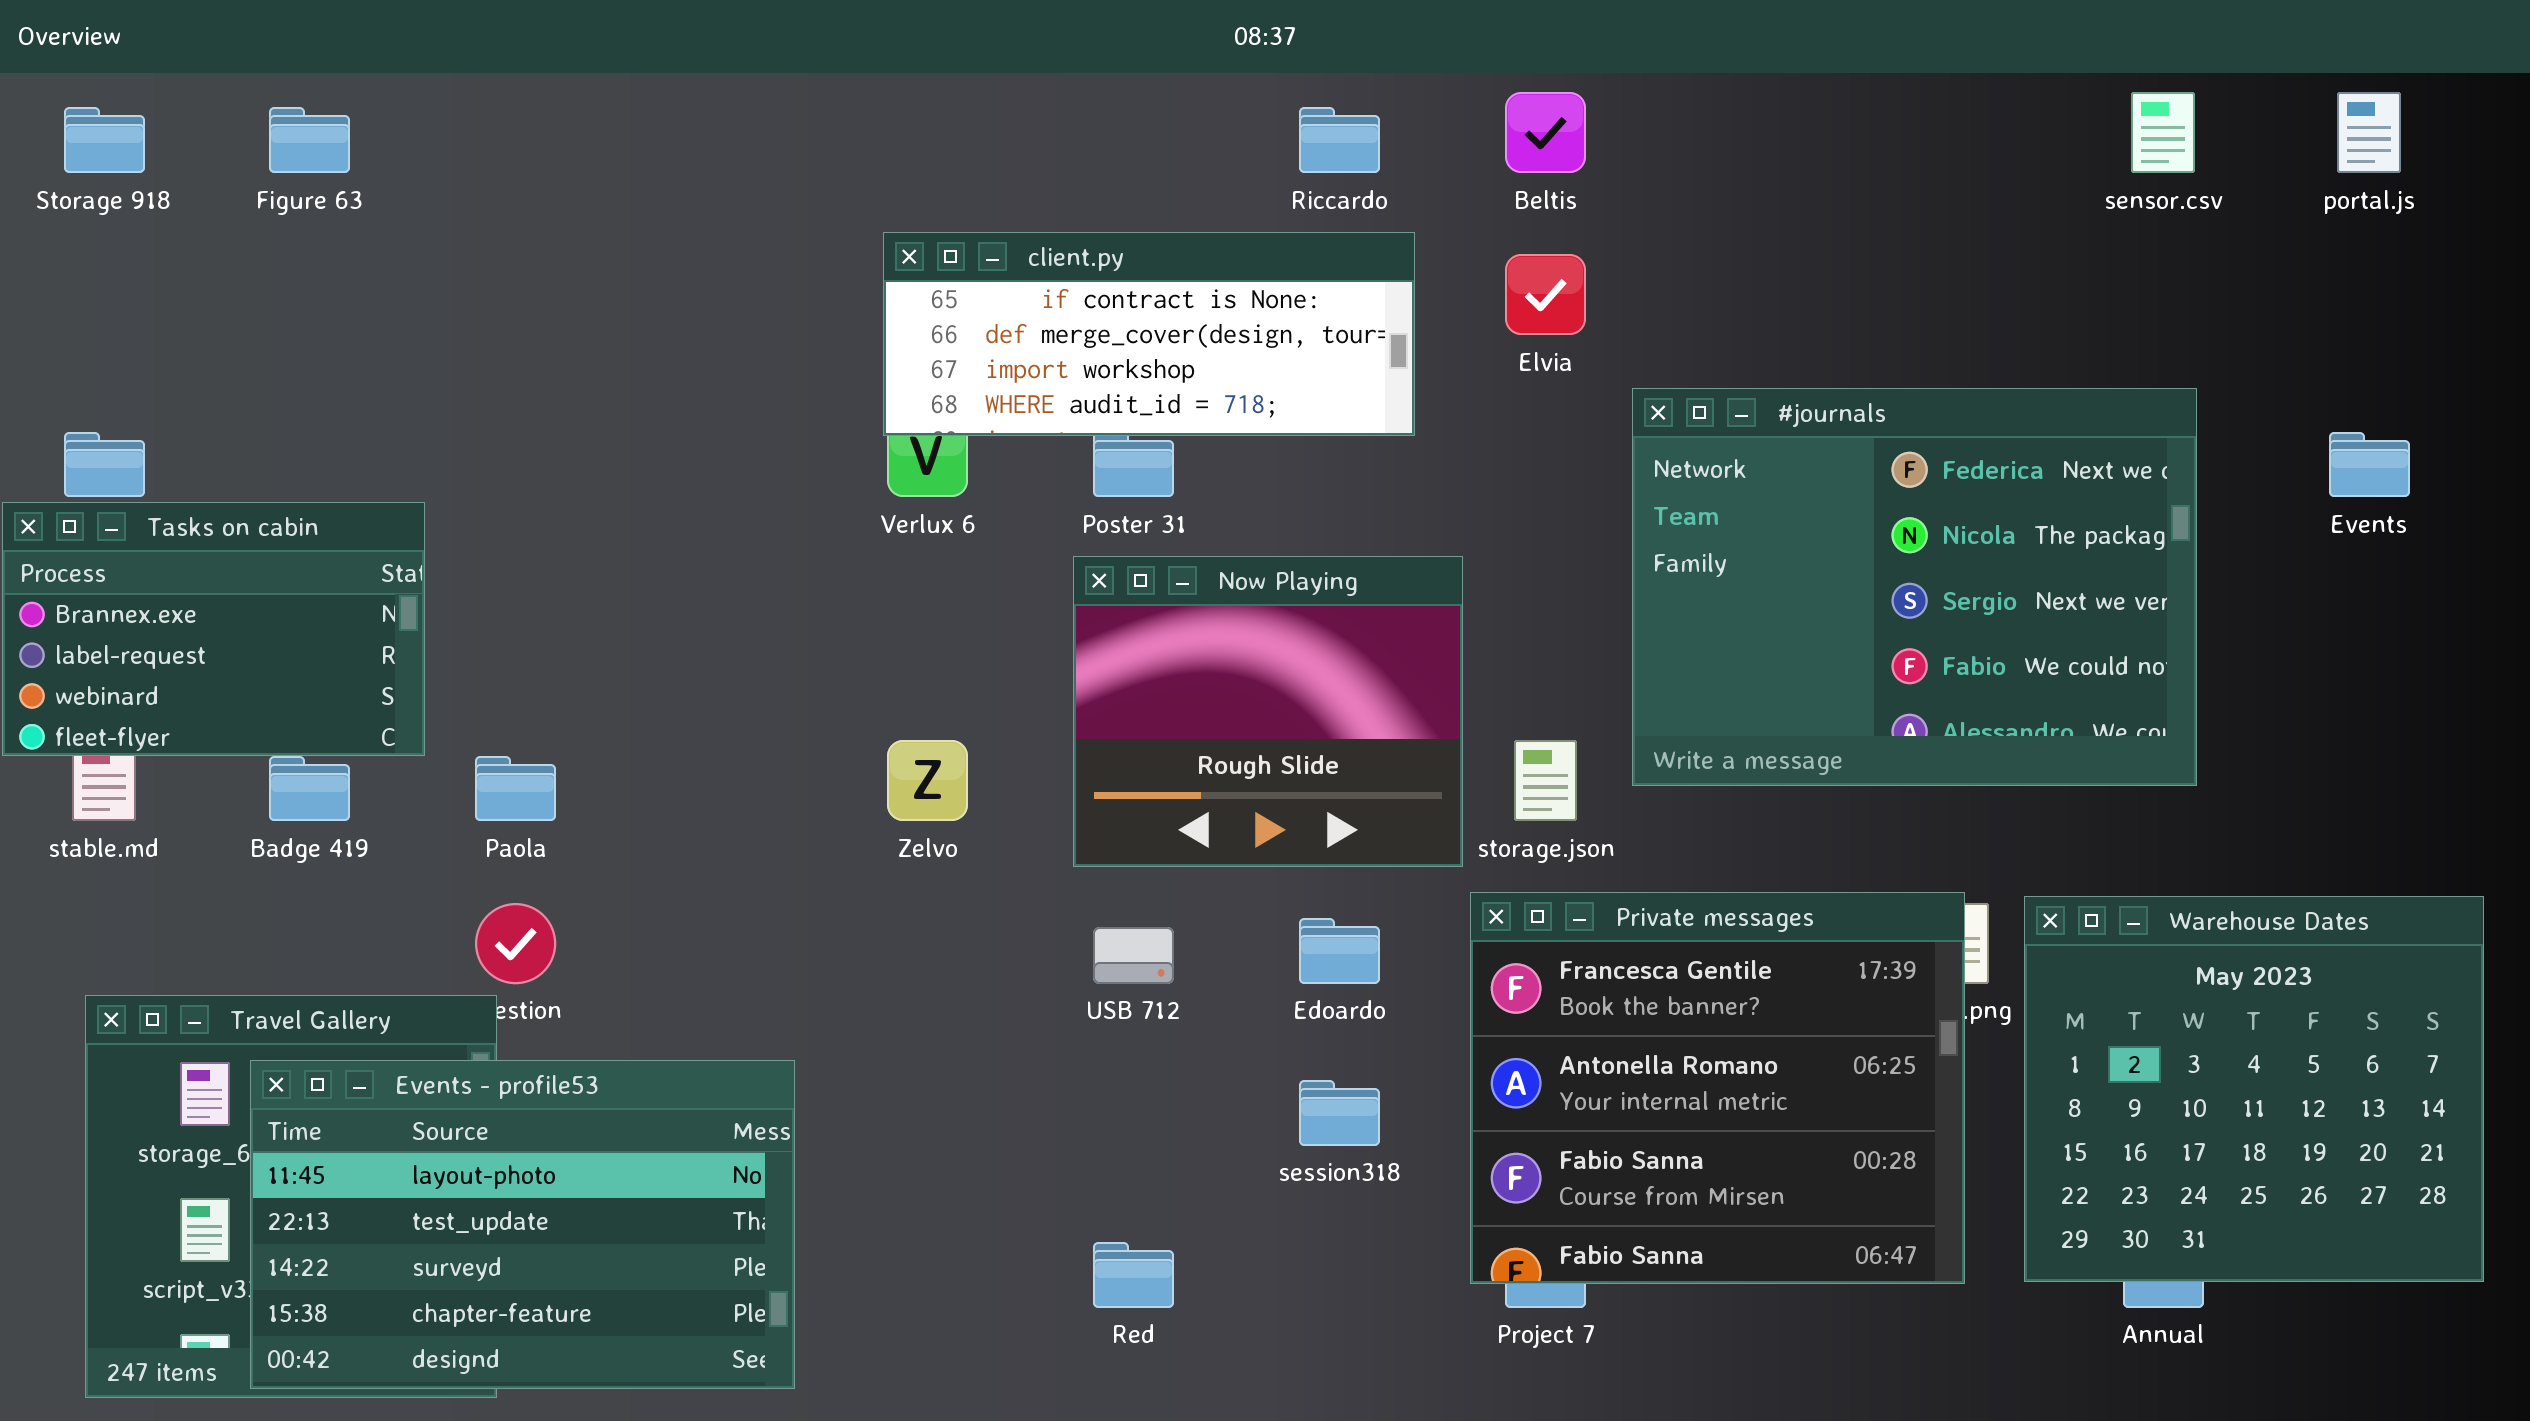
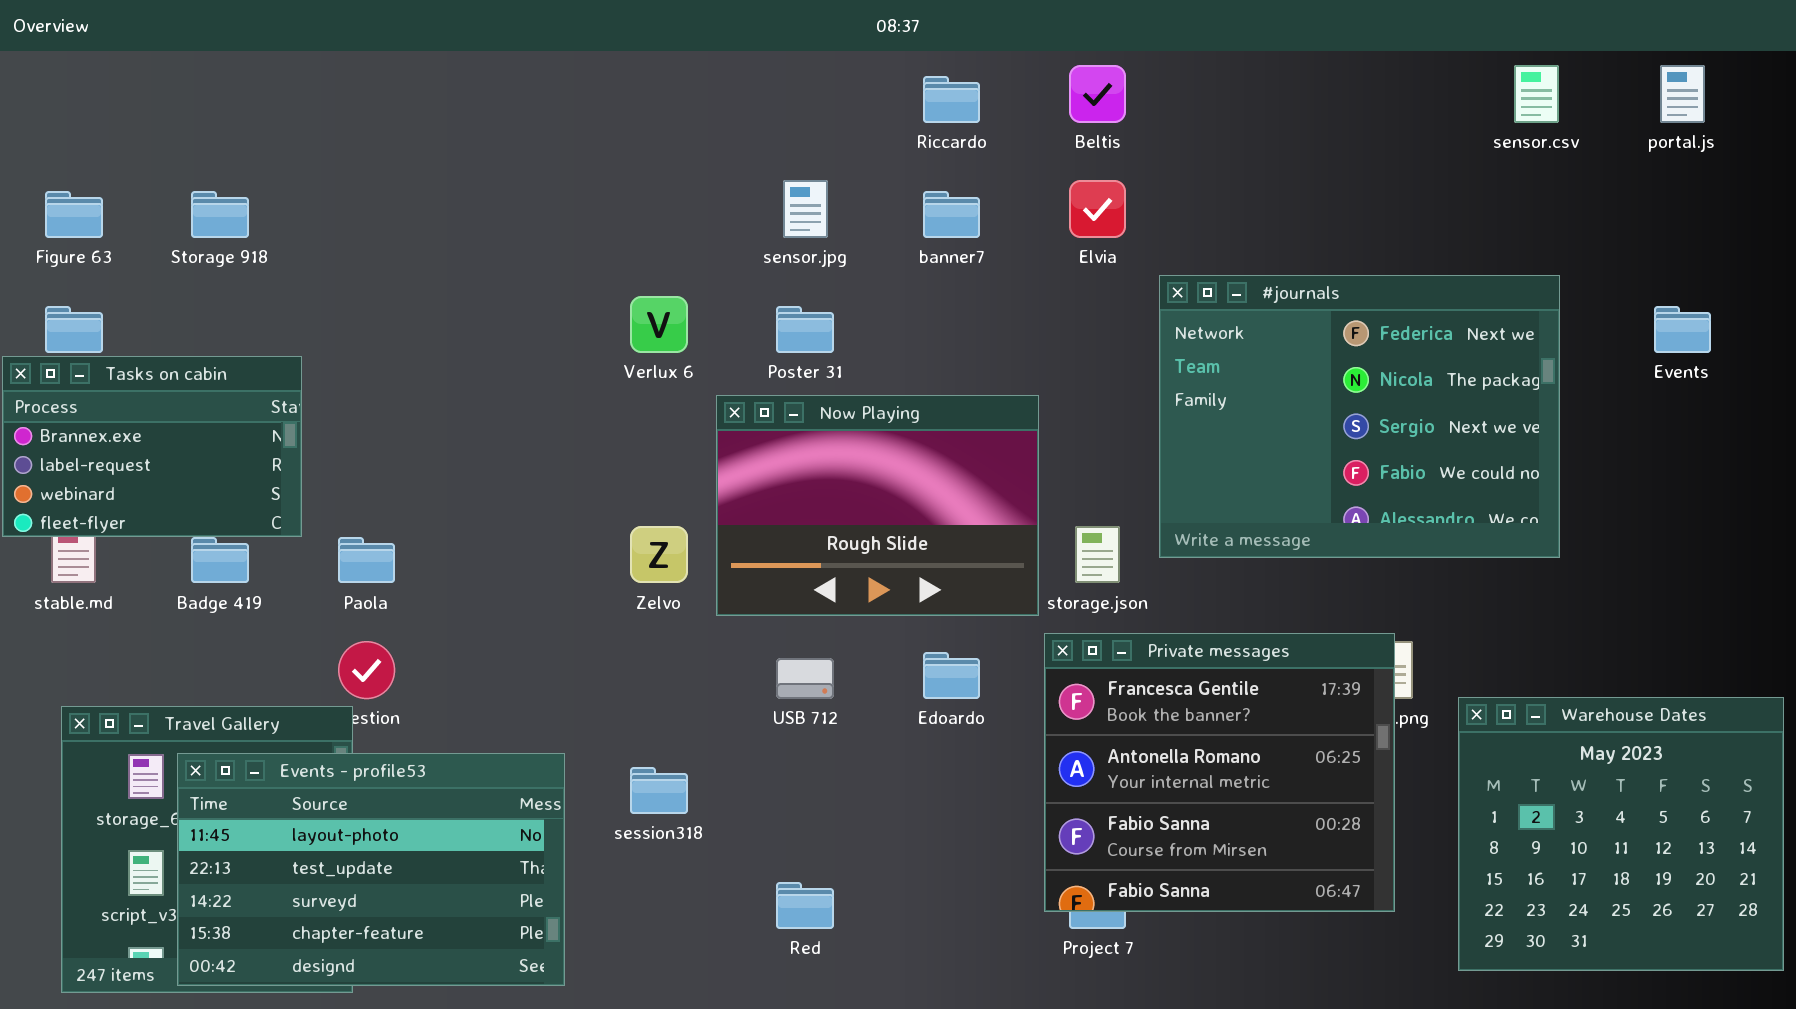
Storage 918: [64,107,145,173] -> [191,191,249,238], moved
Figure 63: [269,107,350,173] -> [45,191,103,238], moved
client.py: [883,232,1415,436] -> none, closed
Now Playing: [1073,556,1463,867] -> [716,395,1039,616], resized
Warehouse Dates: [2024,896,2484,1282] -> [1458,697,1784,971], moved
session318: [1299,1080,1380,1146] -> [630,767,688,814], moved

